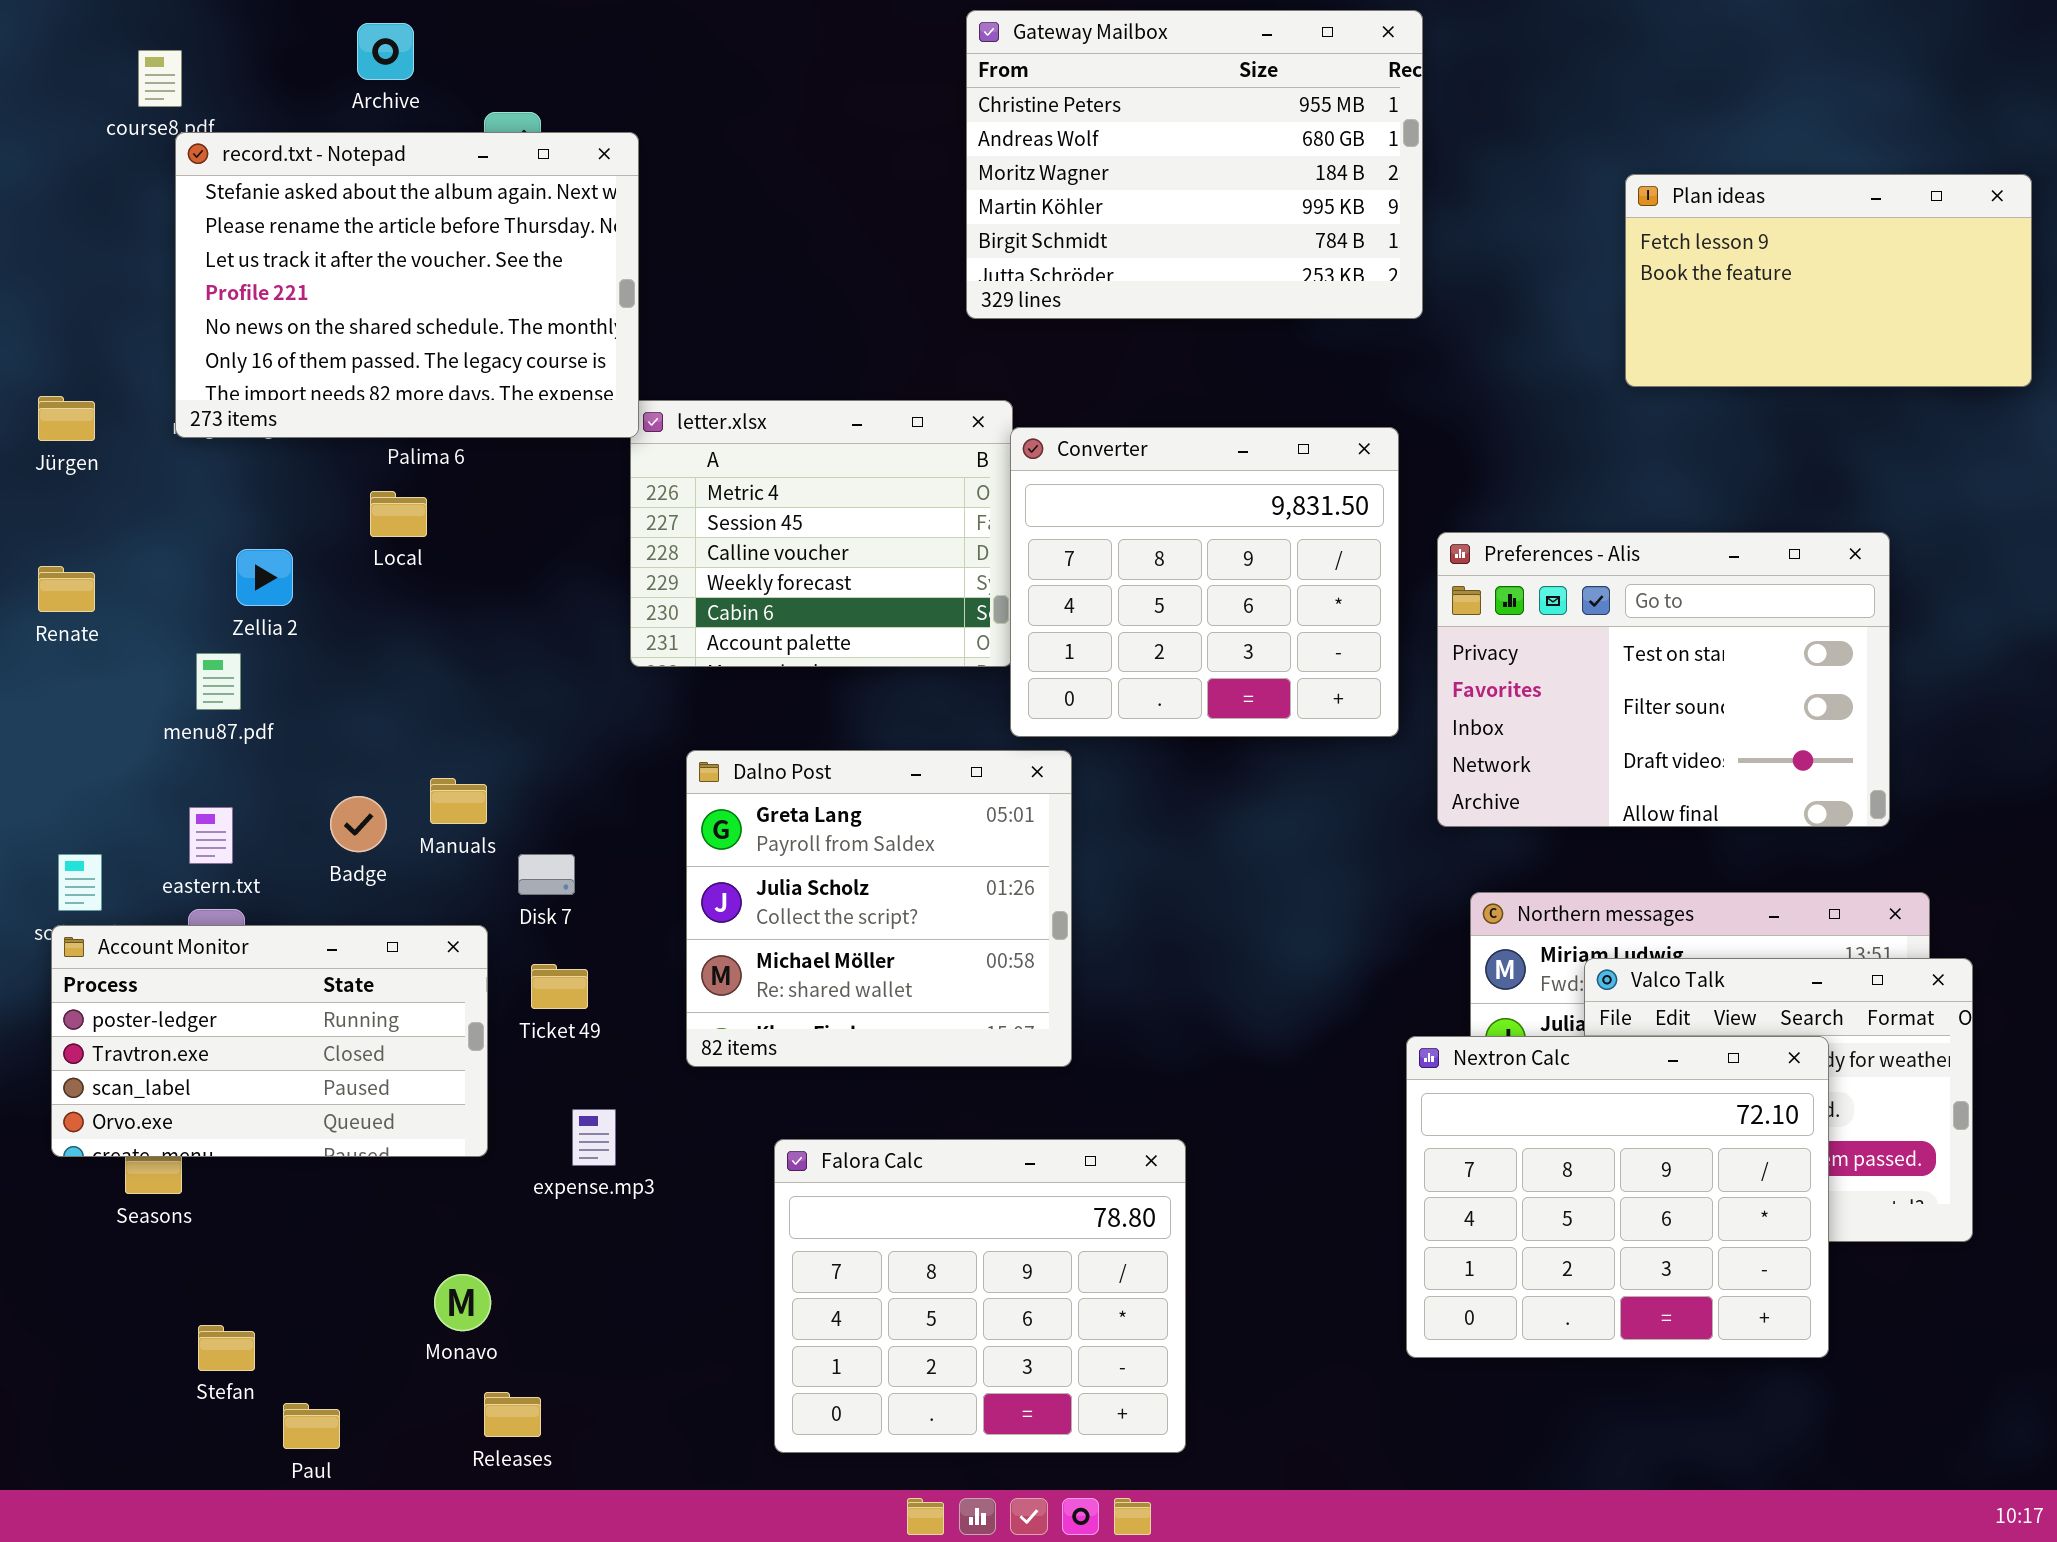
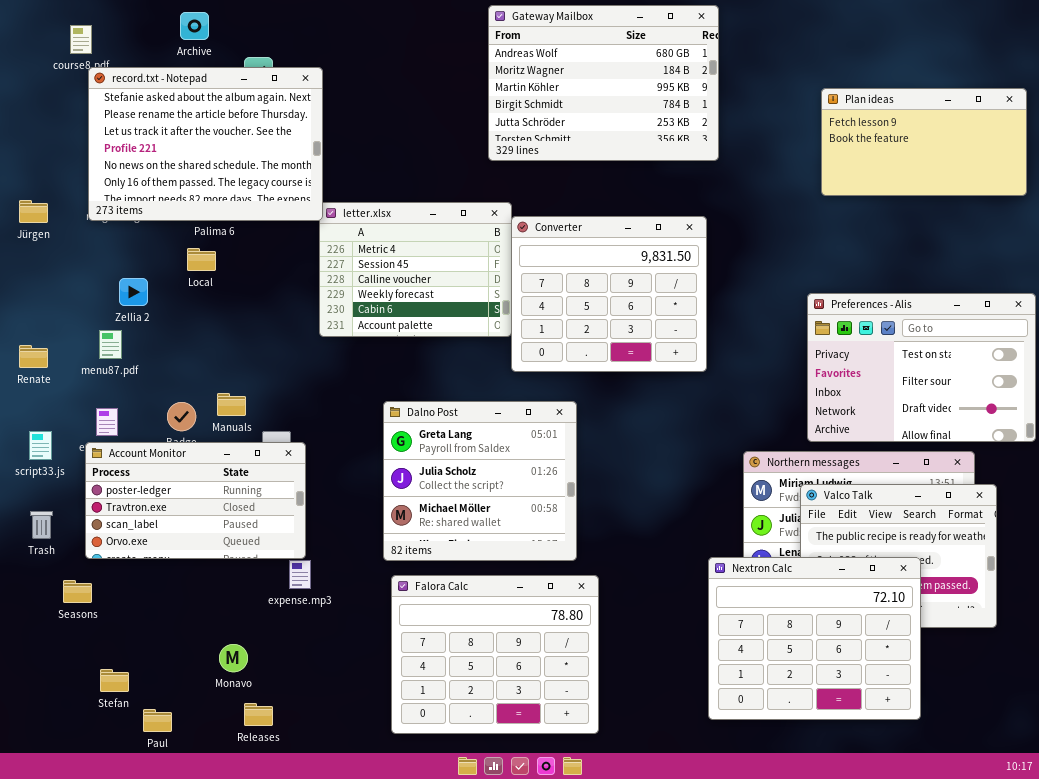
Gateway Mailbox: [966,10,1423,319] -> [488,5,719,161], scrolled down 1 row
Preferences - Alis: [1437,532,1890,827] -> [807,293,1036,442], moved
Renate: [38,566,95,612] -> [19,345,48,368], moved
Dalno Post: [686,750,1072,1067] -> [383,401,577,561], moved
Account Monitor: [51,925,488,1157] -> [85,442,306,559], moved
Nextron Calc: [1406,1036,1829,1358] -> [708,557,921,720], moved

